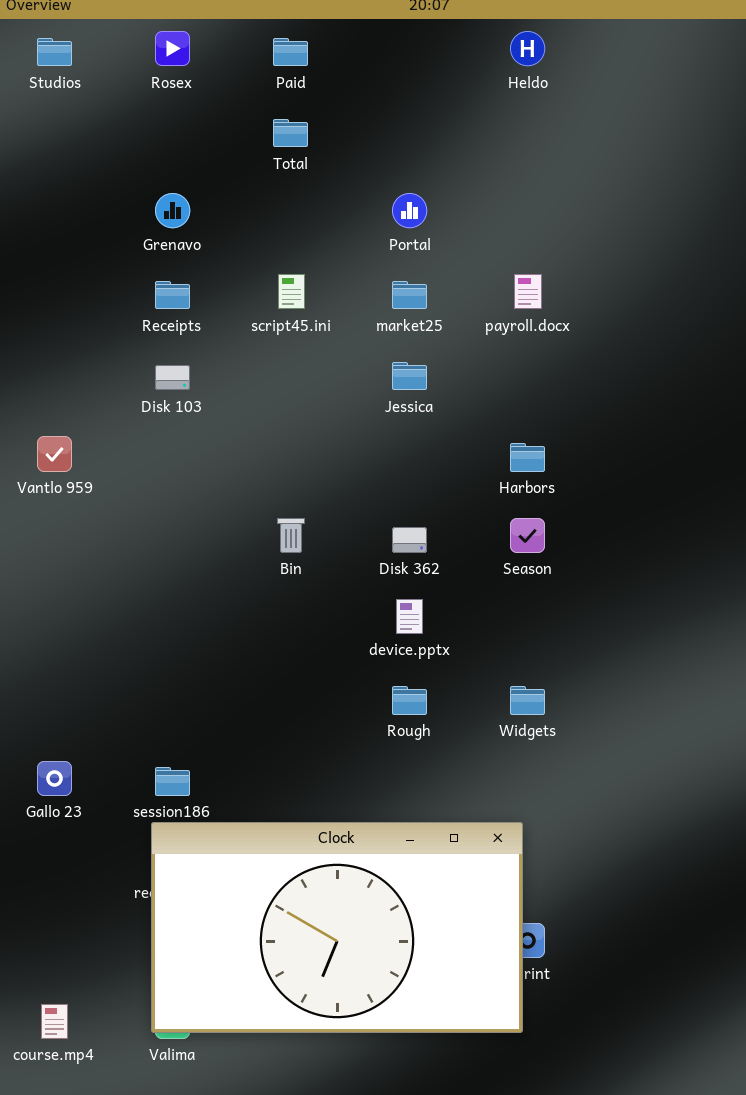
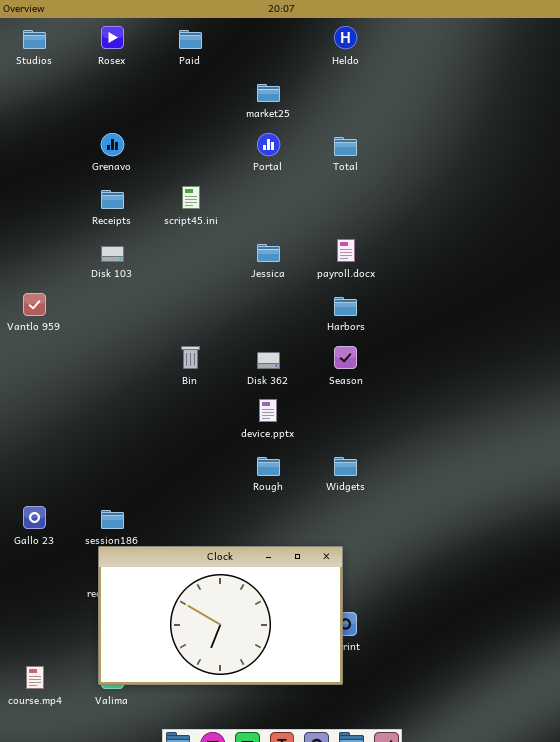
Total: [273,119,308,147] -> [334,137,357,156], moved
payroll.docx: [514,274,542,309] -> [337,239,355,262], moved
market25: [392,281,427,309] -> [257,84,280,102], moved

